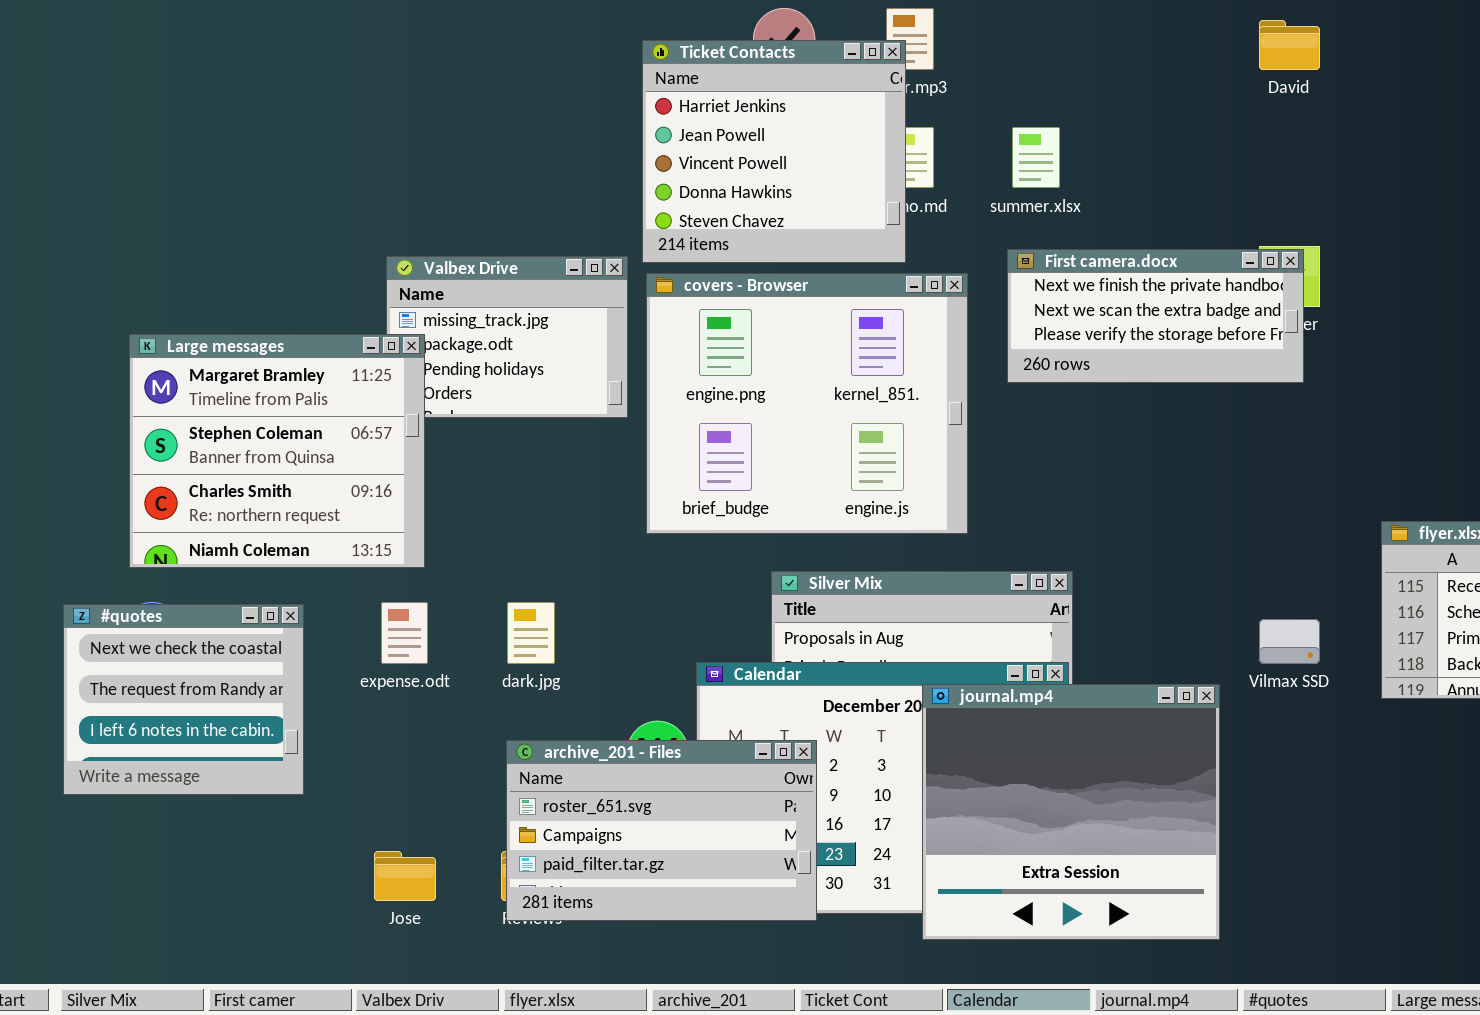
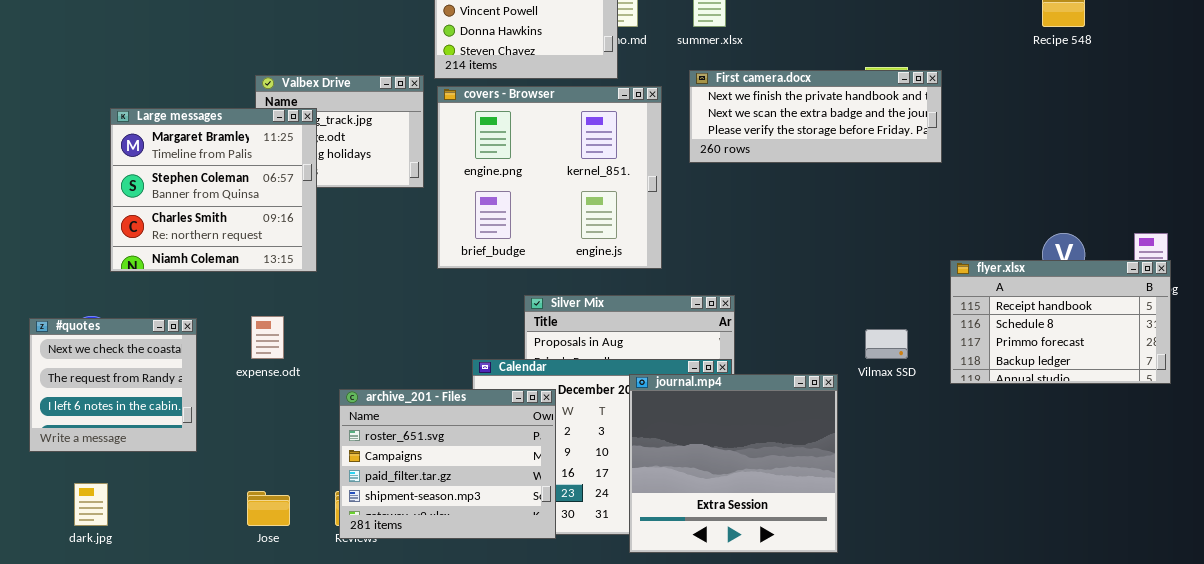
First camera.docx: [1007,249,1304,383] -> [689,70,942,163], resized
Large messages: [129,334,425,568] -> [110,108,317,272], moved
dark.jpg: [507,602,555,664] -> [74,483,108,526], moved
archive_201 - Files: [506,740,817,921] -> [339,389,556,539], resized

